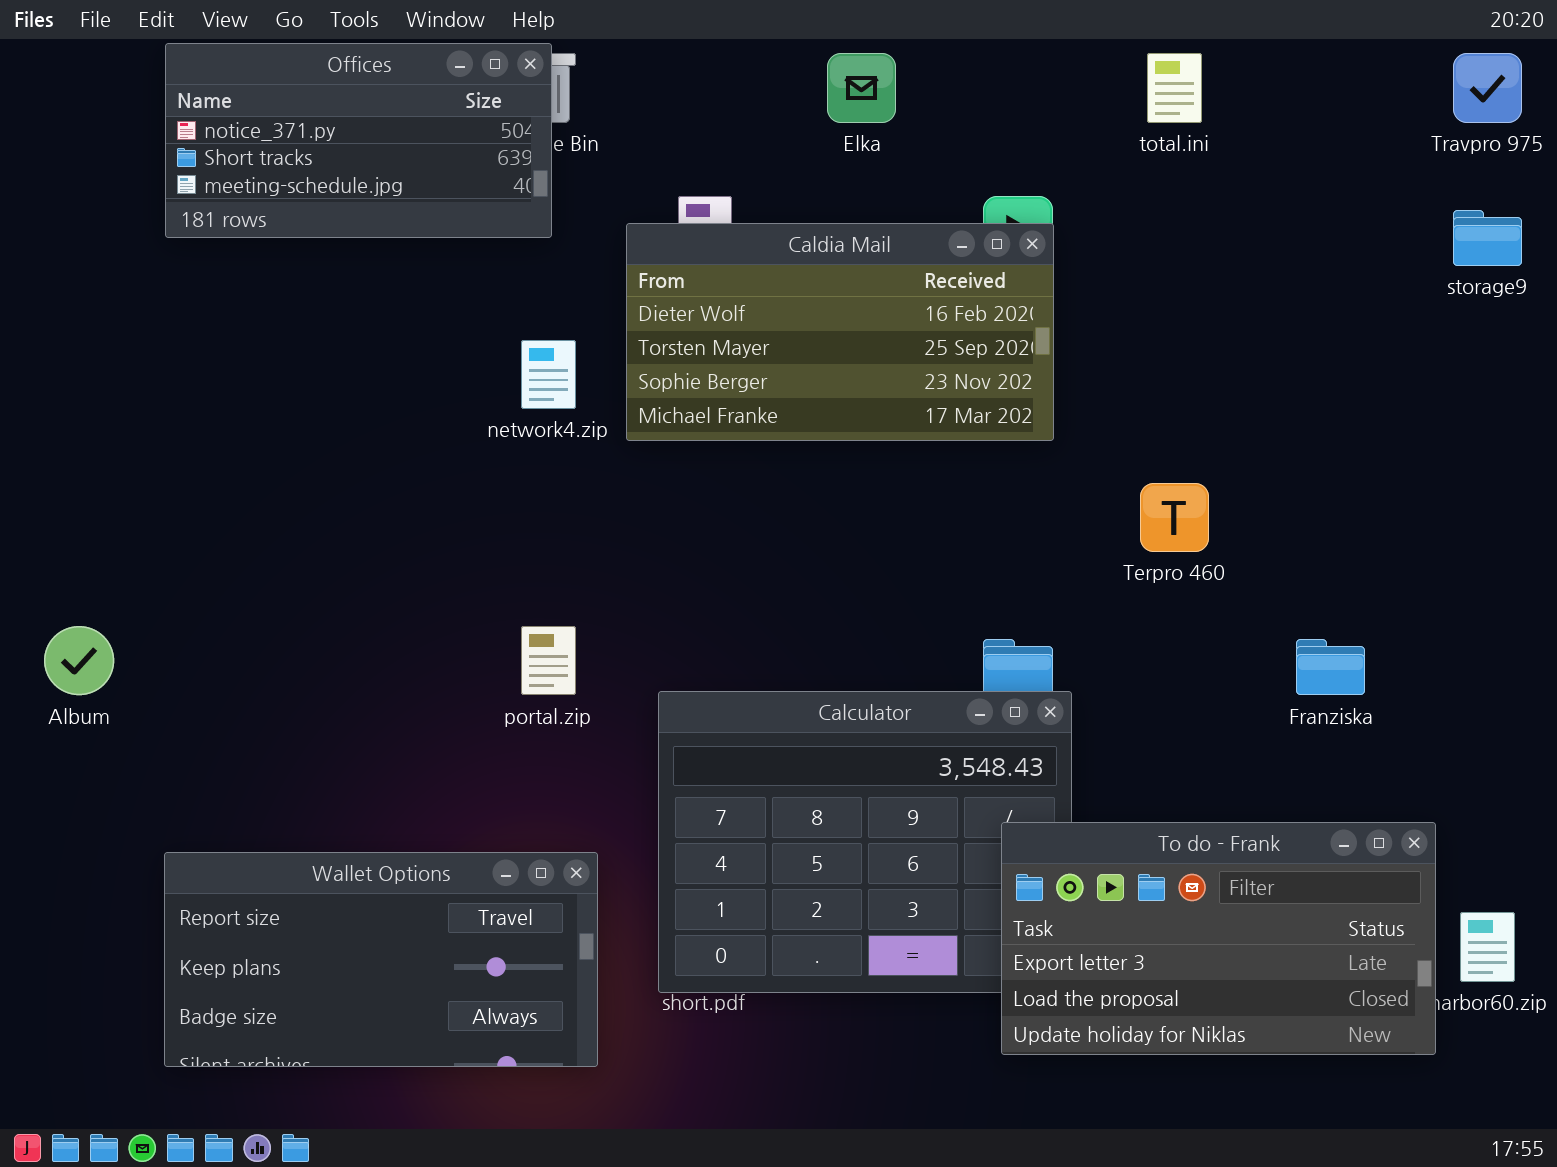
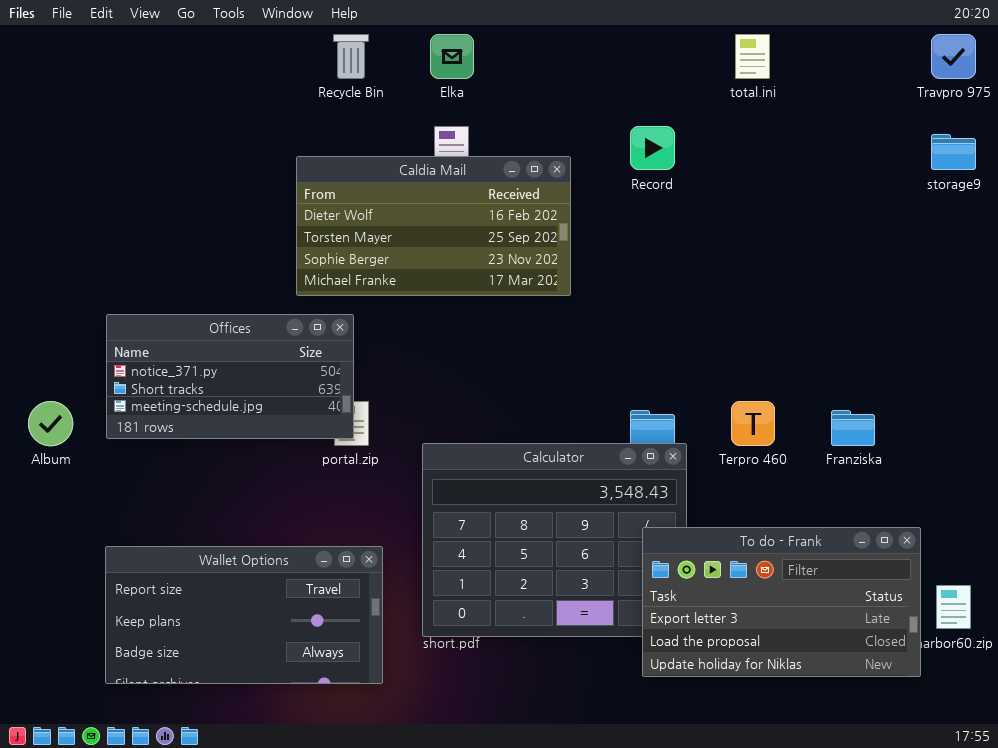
Offices: [165,43,552,238] -> [106,314,354,439], moved
Elka: [827,53,896,123] -> [430,34,474,79], moved
Caldia Mail: [626,223,1054,441] -> [296,156,571,296], moved
Terpro 460: [1140,483,1209,552] -> [731,401,775,446], moved

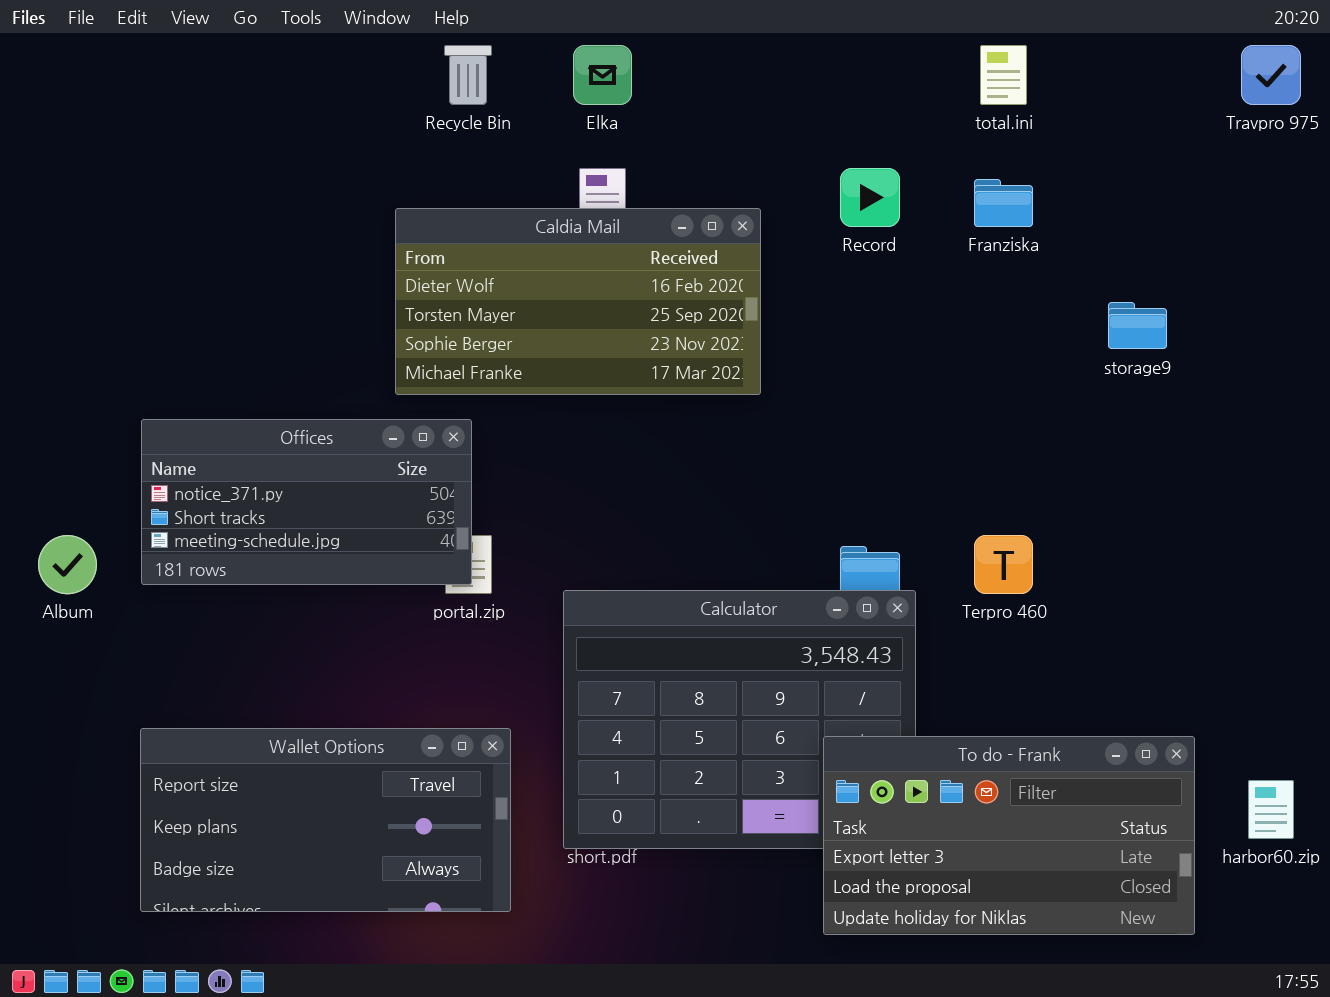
storage9: [931,134,976,170] -> [1108,302,1167,349], moved
Franziska: [831,410,875,446] -> [974,179,1033,227], moved
To do - Frank: [642,527,921,677] -> [823,736,1195,935], moved

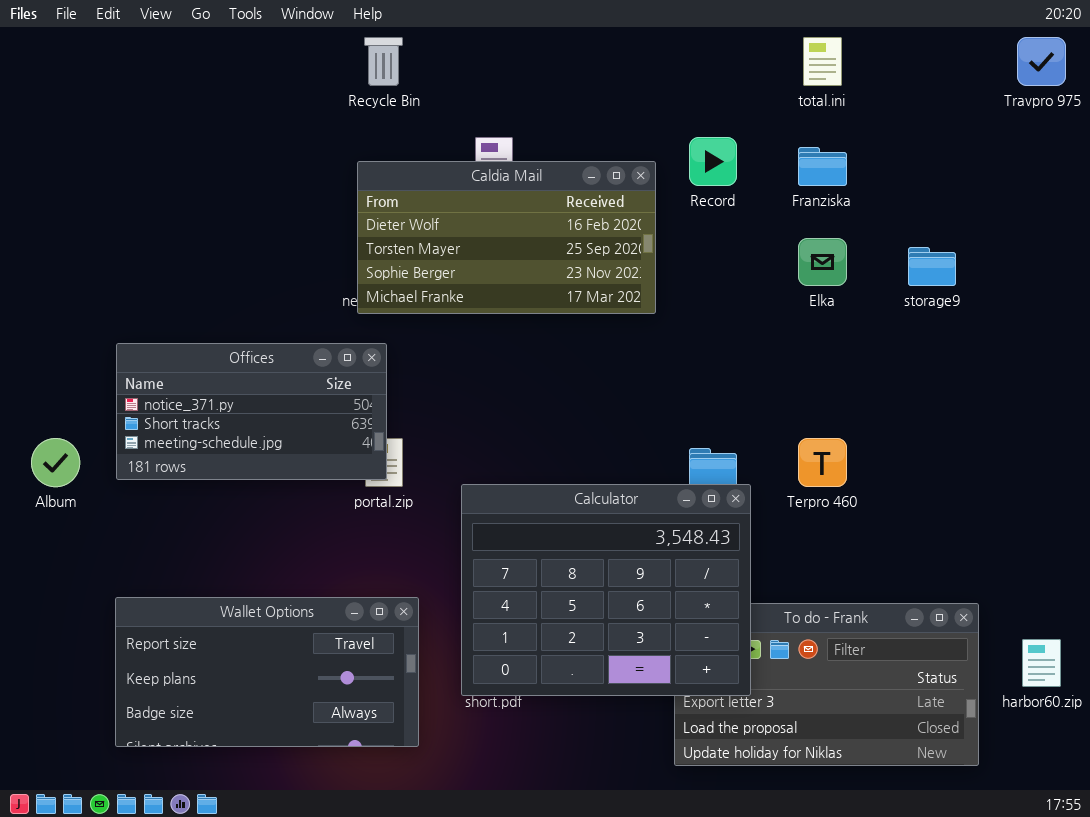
Elka: [573,45,632,105] -> [798,238,847,286], moved
Caldia Mail: [395,208,761,395] -> [357,161,656,314], moved
Calculator: [563,590,916,849] -> [461,484,751,696], raised

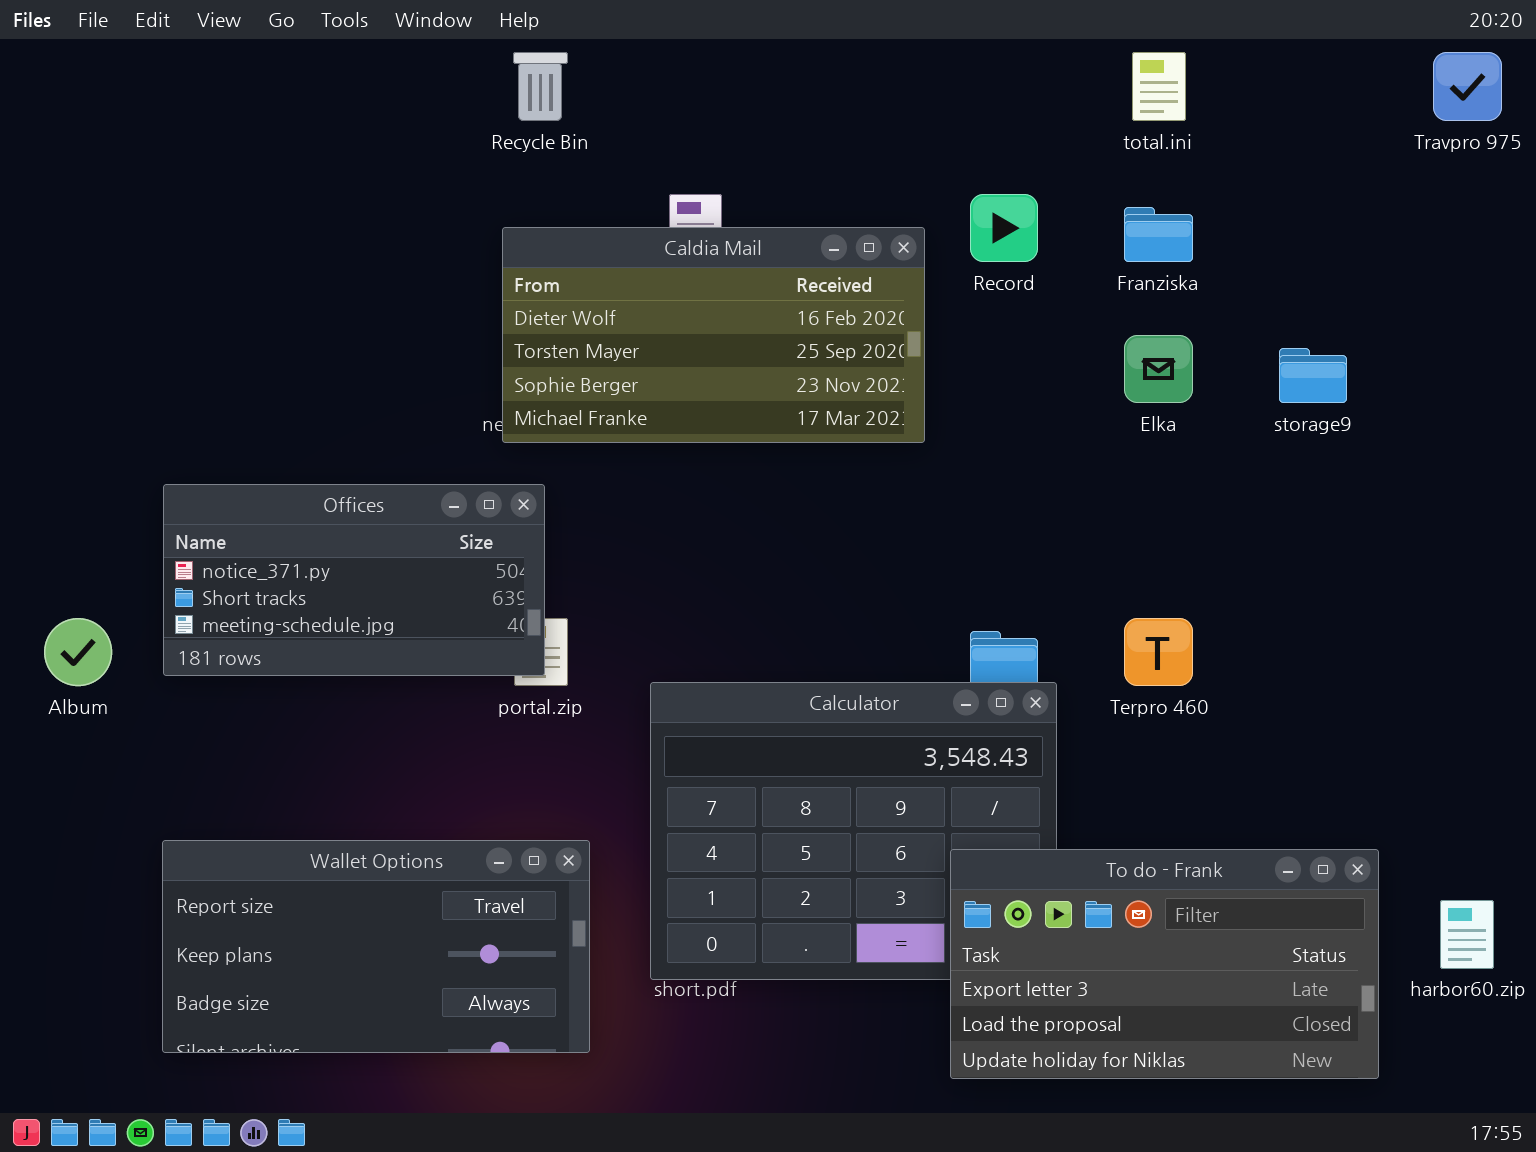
To do - Frank: [674,603,979,766] -> [950,849,1379,1079], raised

